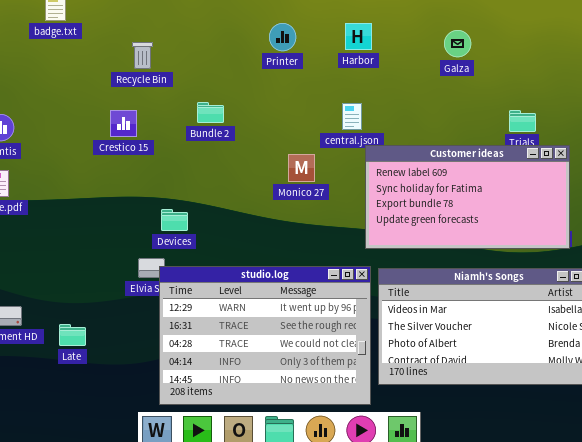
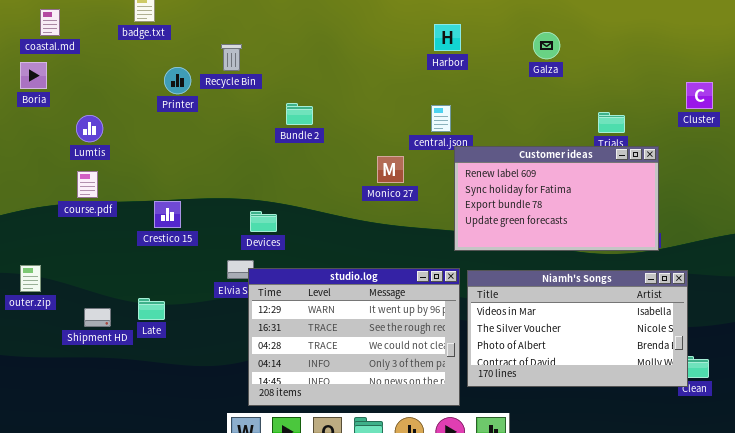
Printer: [269,23,296,51] -> [164,67,191,94], moved
Crestico 15: [110,110,137,137] -> [154,201,181,228], moved
Late: [59,324,86,346] -> [138,298,165,320], moved

